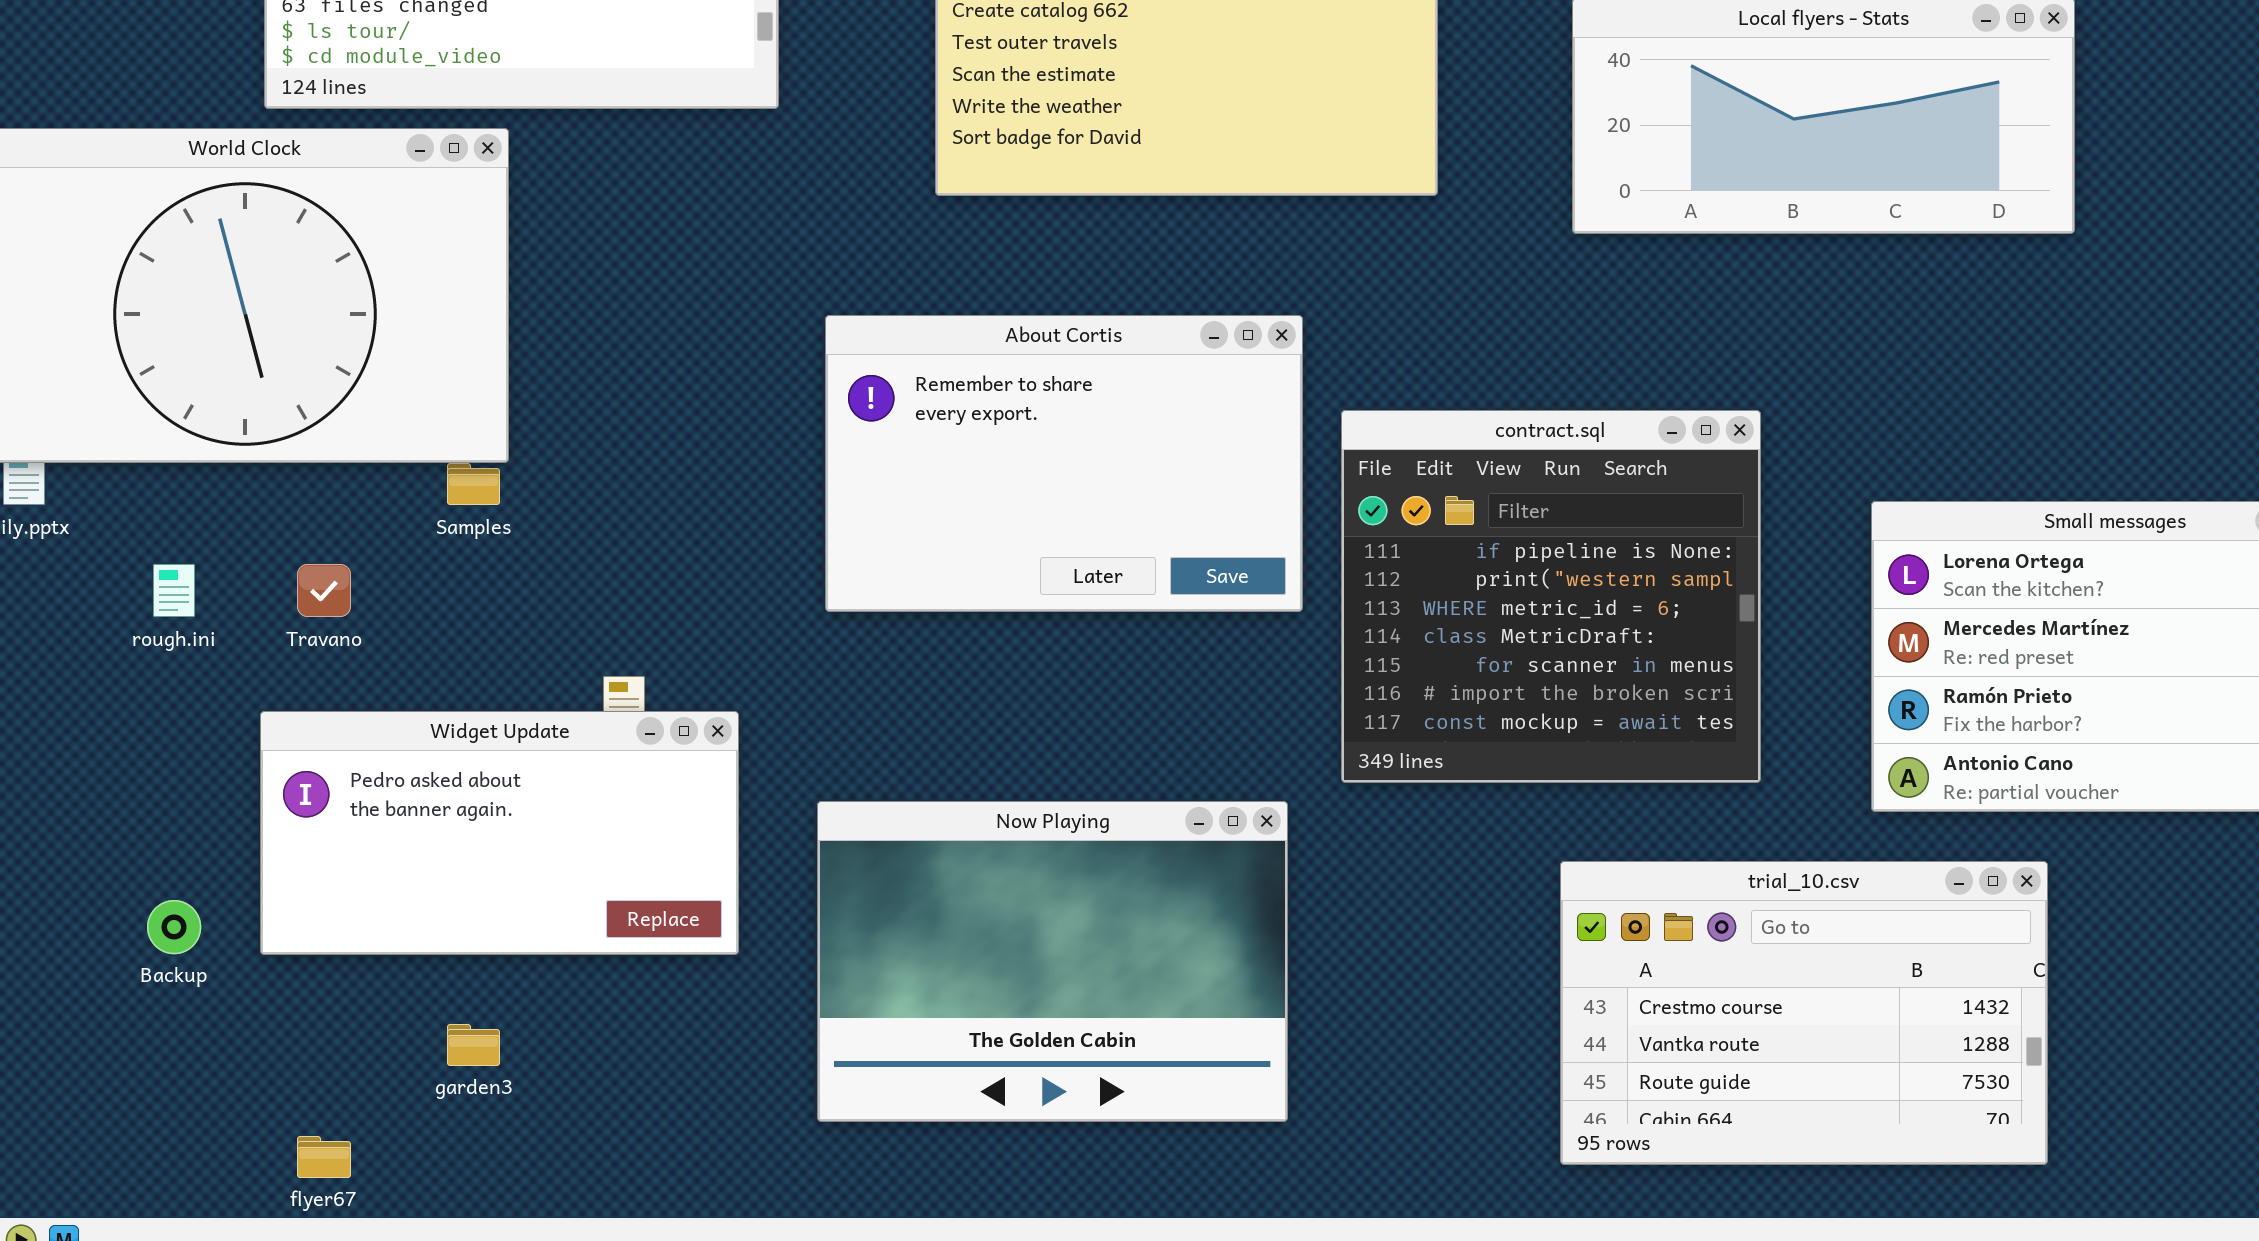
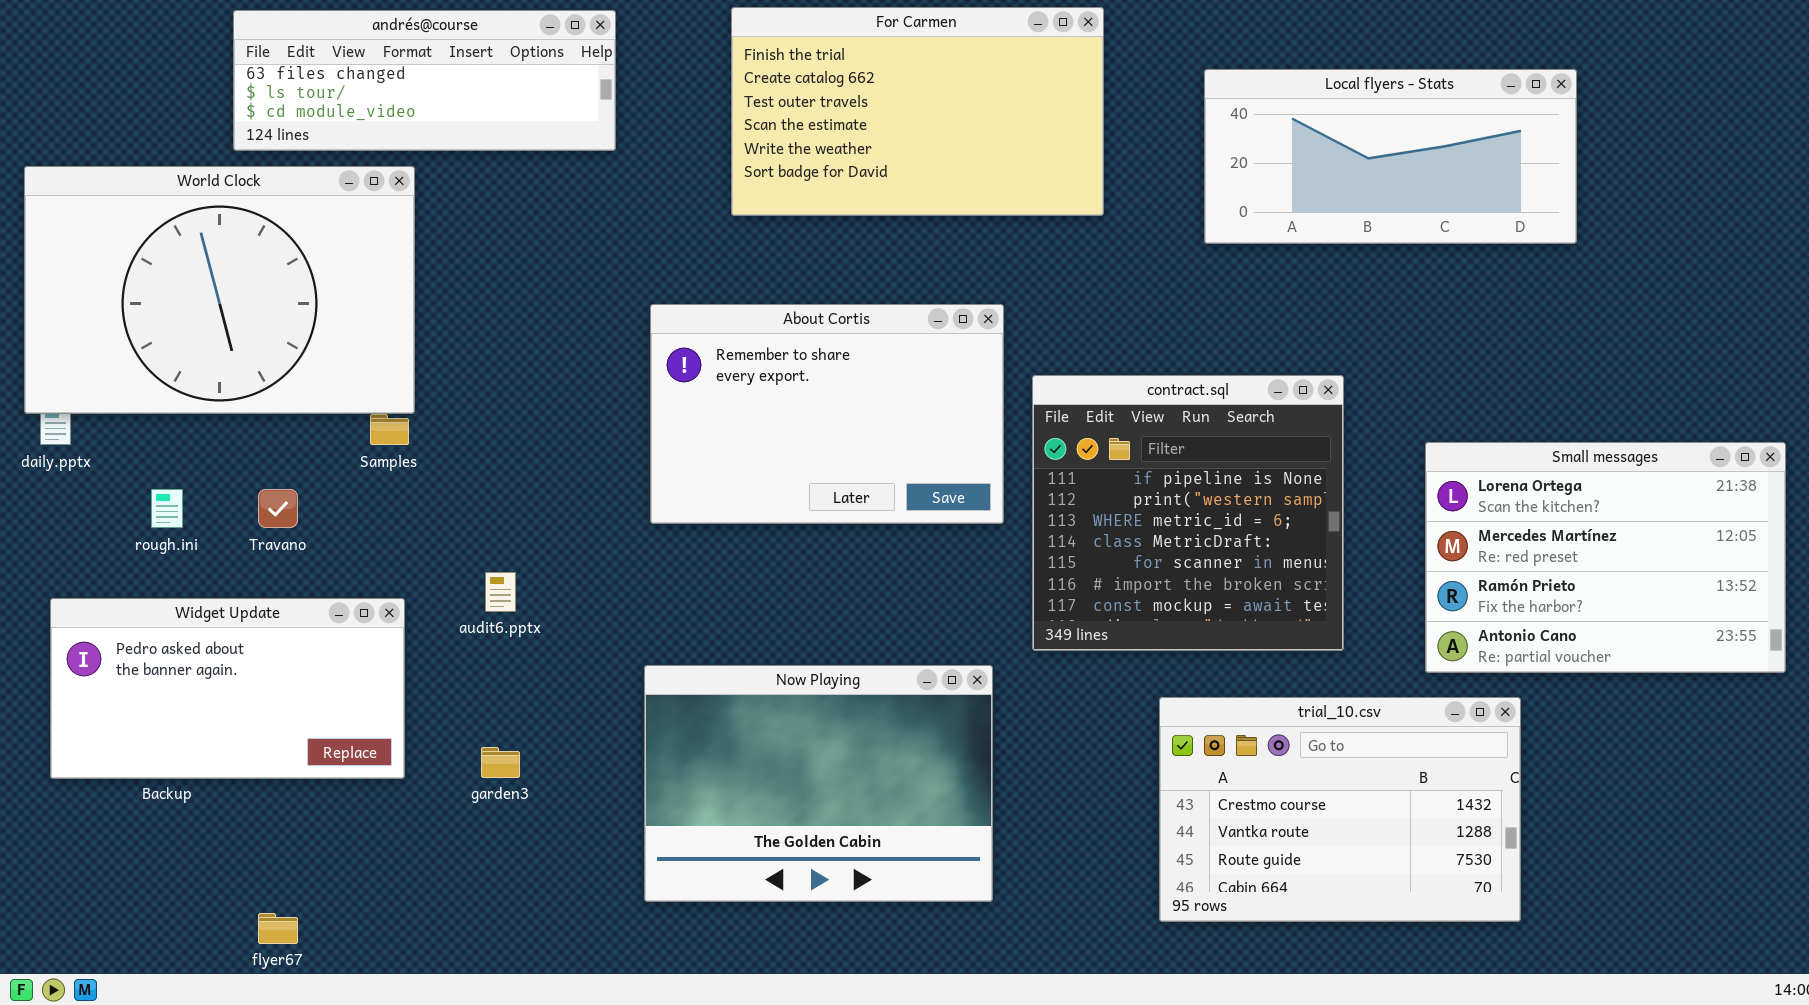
Widget Update: [260,711,739,955] -> [50,598,405,779], moved
trial_10.csv: [1560,861,2048,1165] -> [1159,697,1521,922], moved
garden3: [447,1024,500,1066] -> [481,747,520,778], moved

